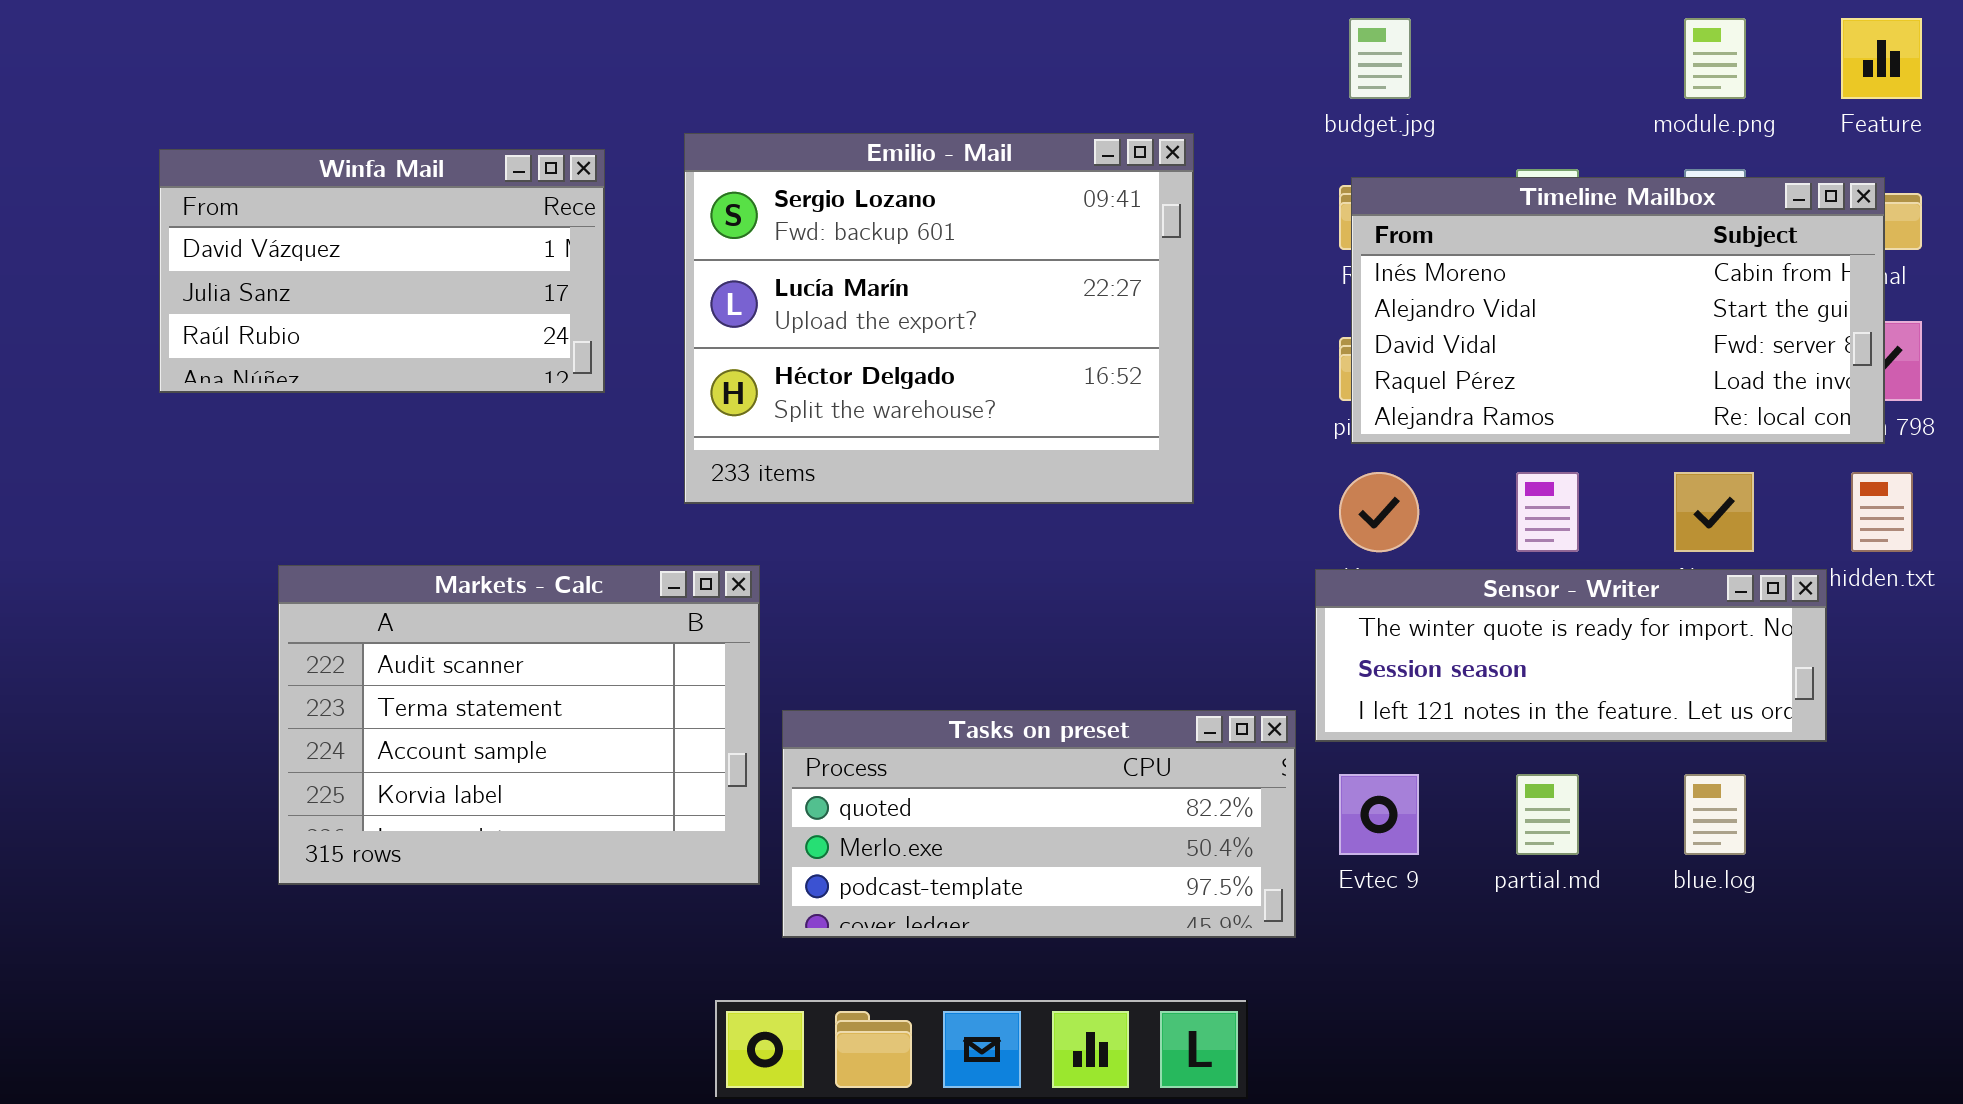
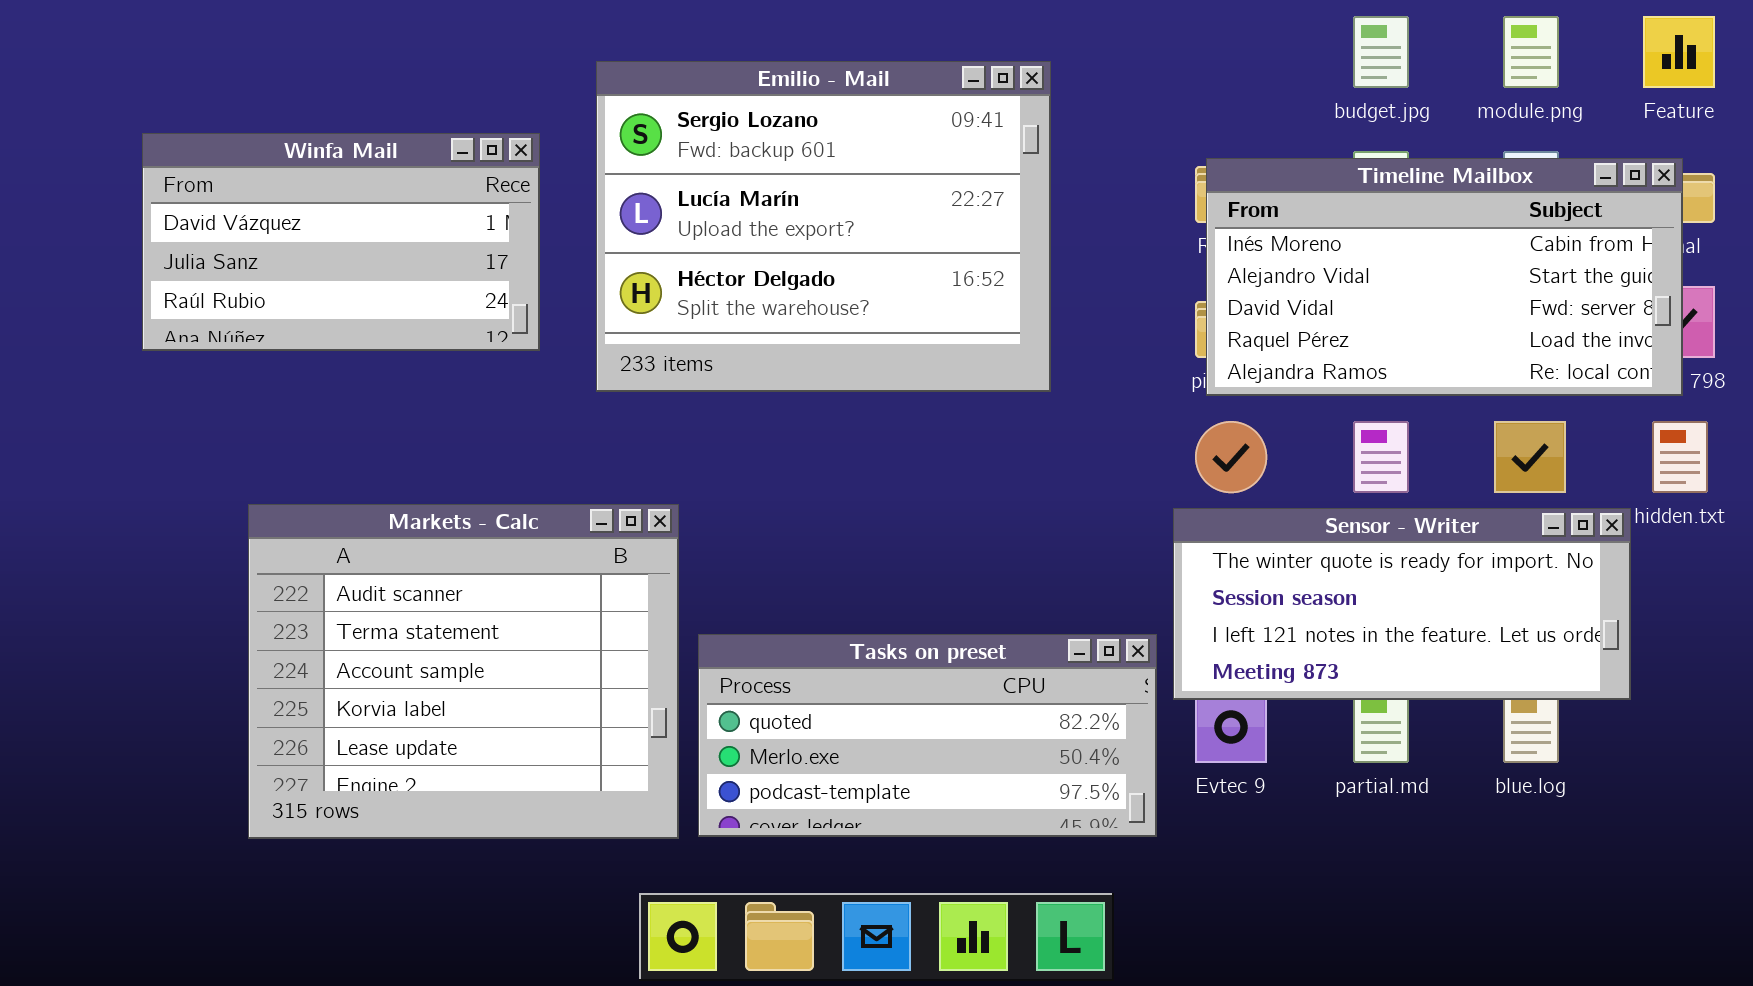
budget.jpg: [1349,18,1411,99] -> [1353,16,1409,88], moved
Emilio - Mail: [684,133,1194,504] -> [596,61,1051,392], moved
Markets - Calc: [278,565,760,885] -> [248,504,679,839], resized
Sensor - Writer: [1315,569,1827,742] -> [1173,508,1631,700], resized

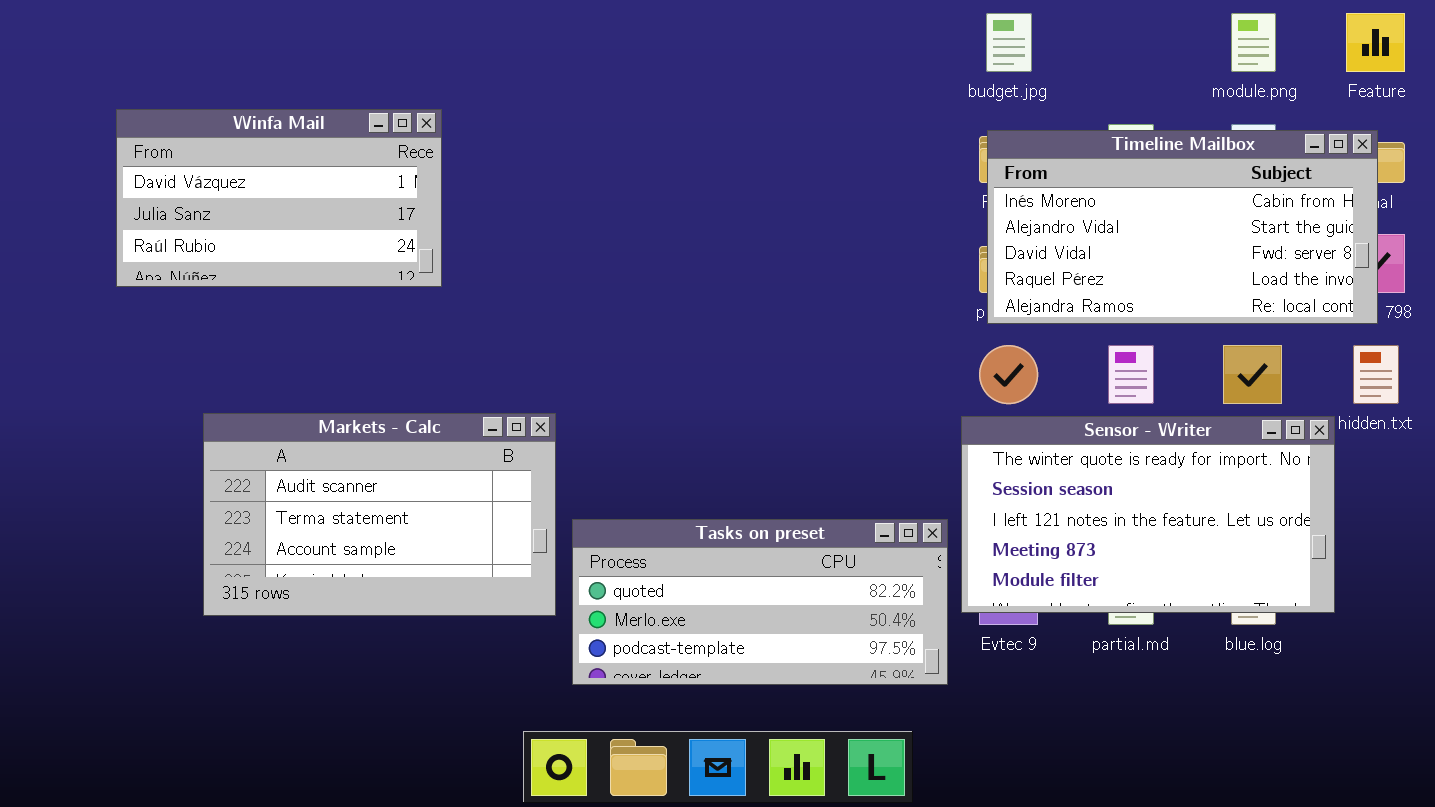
budget.jpg: [1353,16,1409,88] -> [986,13,1032,72], moved
Emilio - Mail: [596,61,1051,392] -> none, closed
Markets - Calc: [248,504,679,839] -> [203,413,556,616], resized
Sensor - Writer: [1173,508,1631,700] -> [961,416,1335,613], resized

